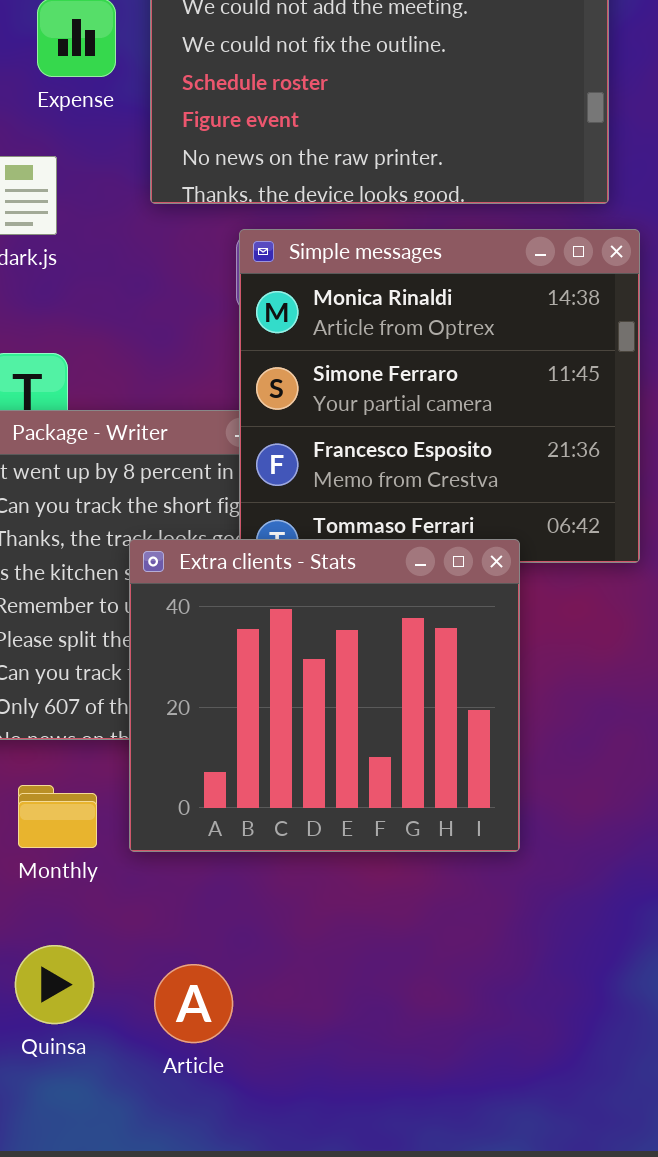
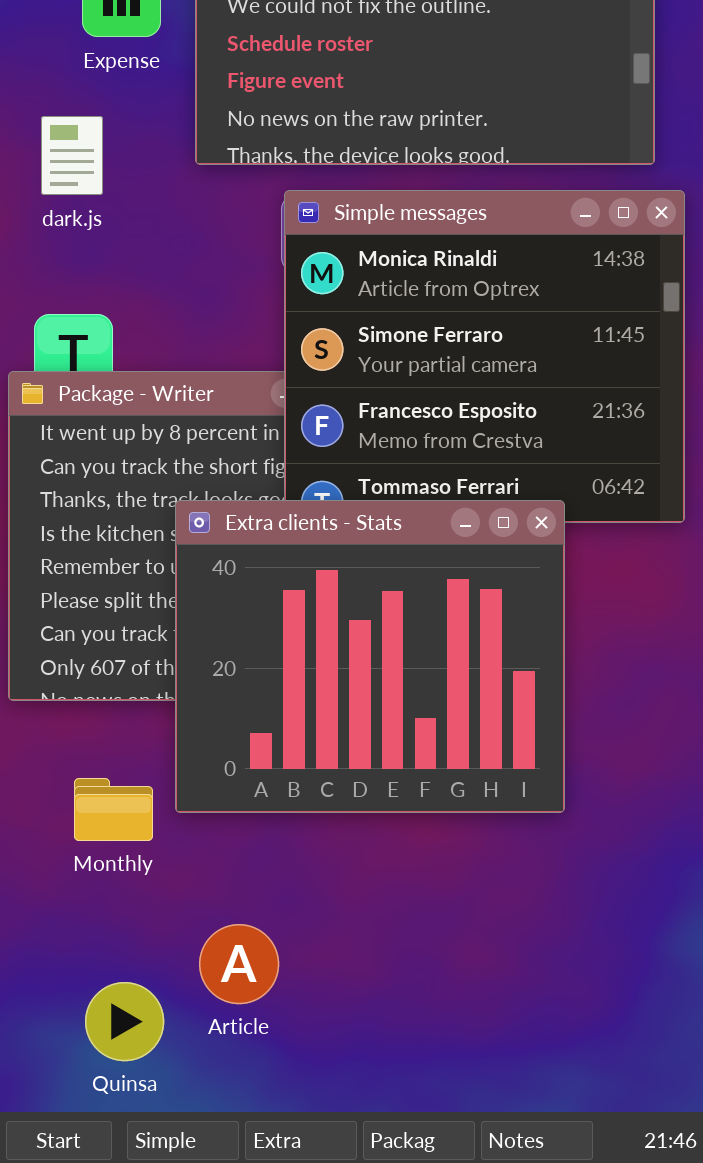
Monthly: [18,785,97,848] -> [74,778,153,841], moved
Quinsa: [15,945,94,1024] -> [85,982,164,1061], moved

